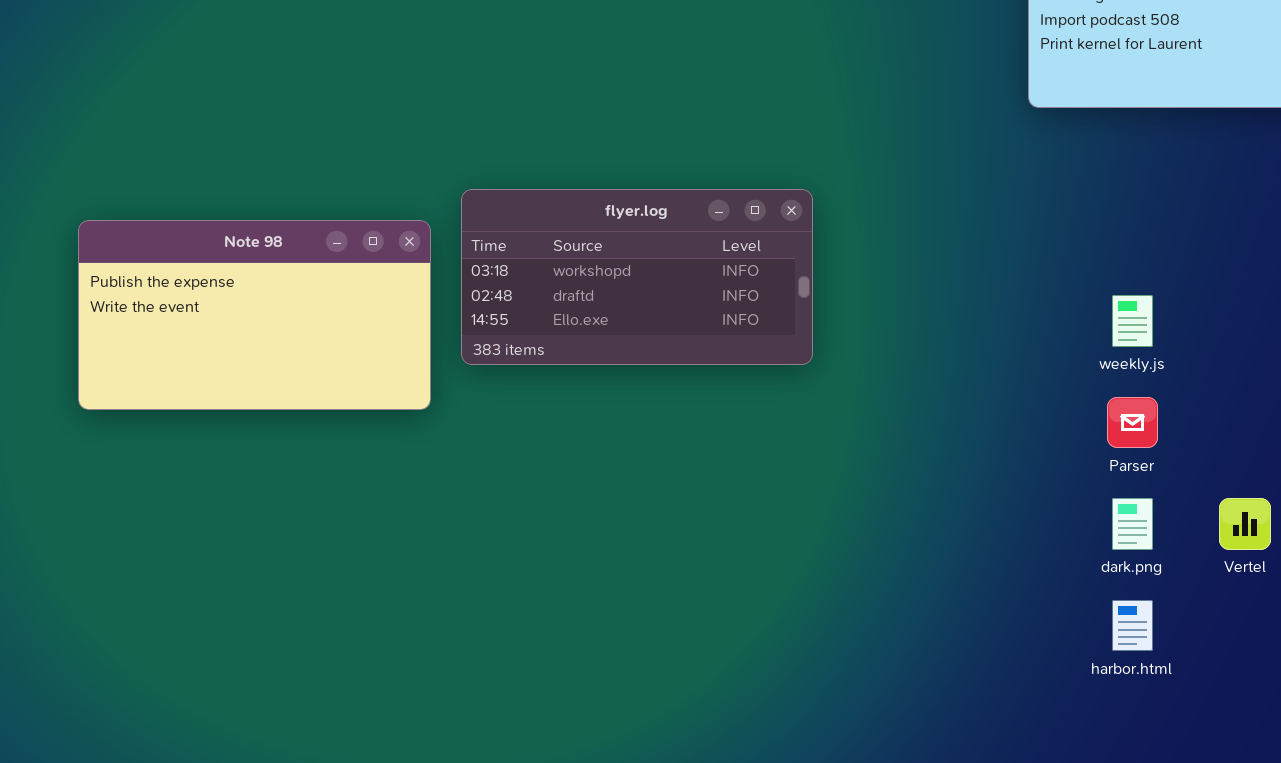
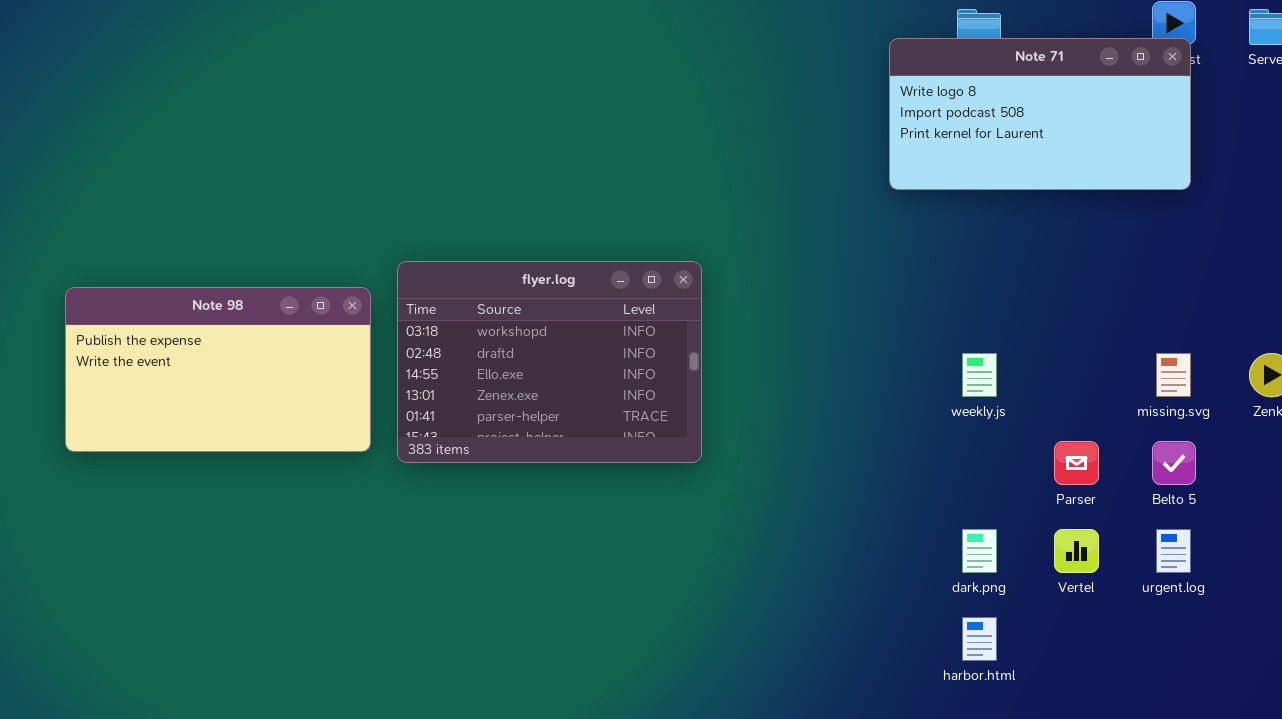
flyer.log: [461,189,813,365] -> [397,261,702,463], resized
Parser: [1107,397,1158,448] -> [1054,441,1099,485], moved

